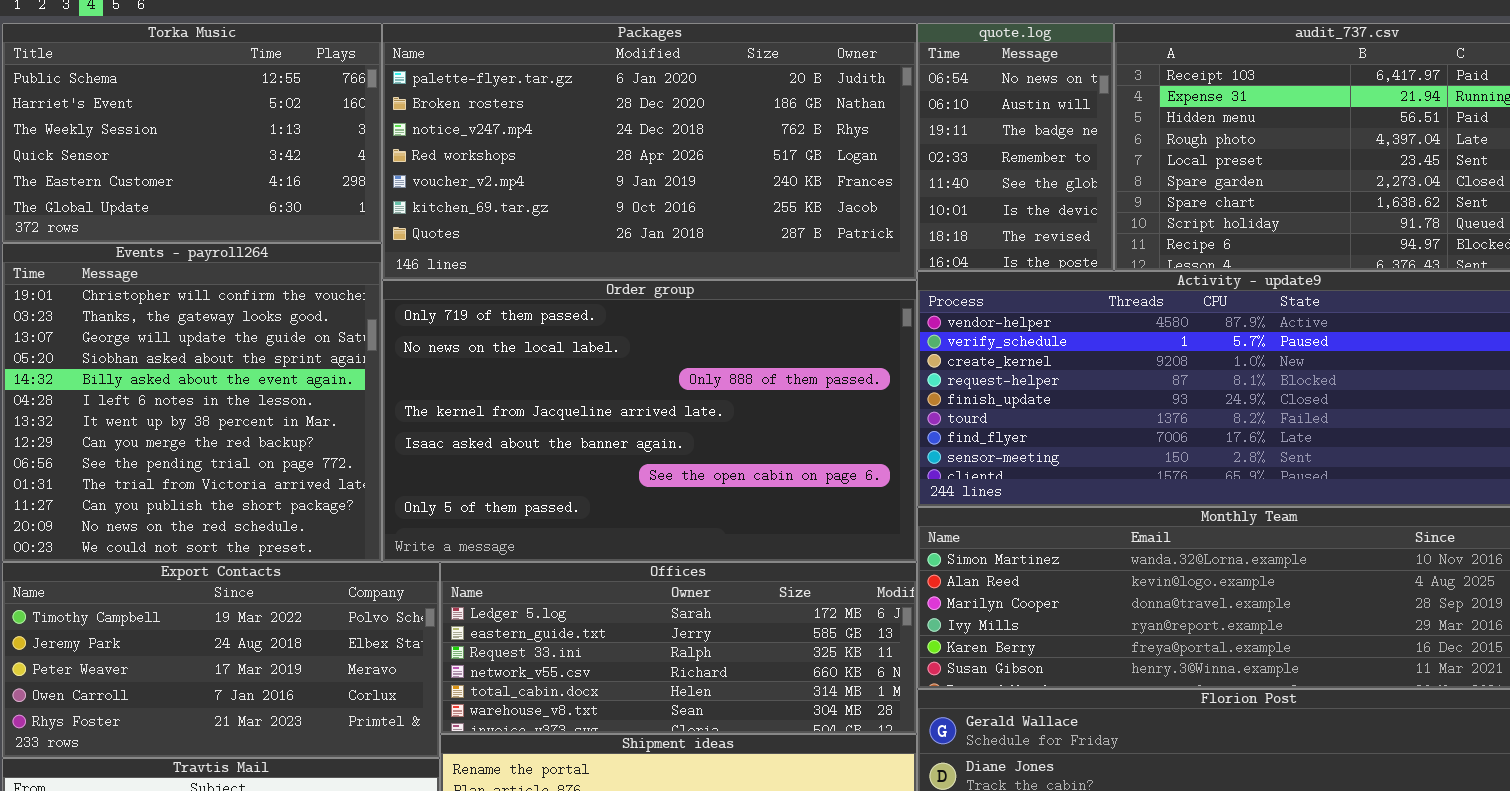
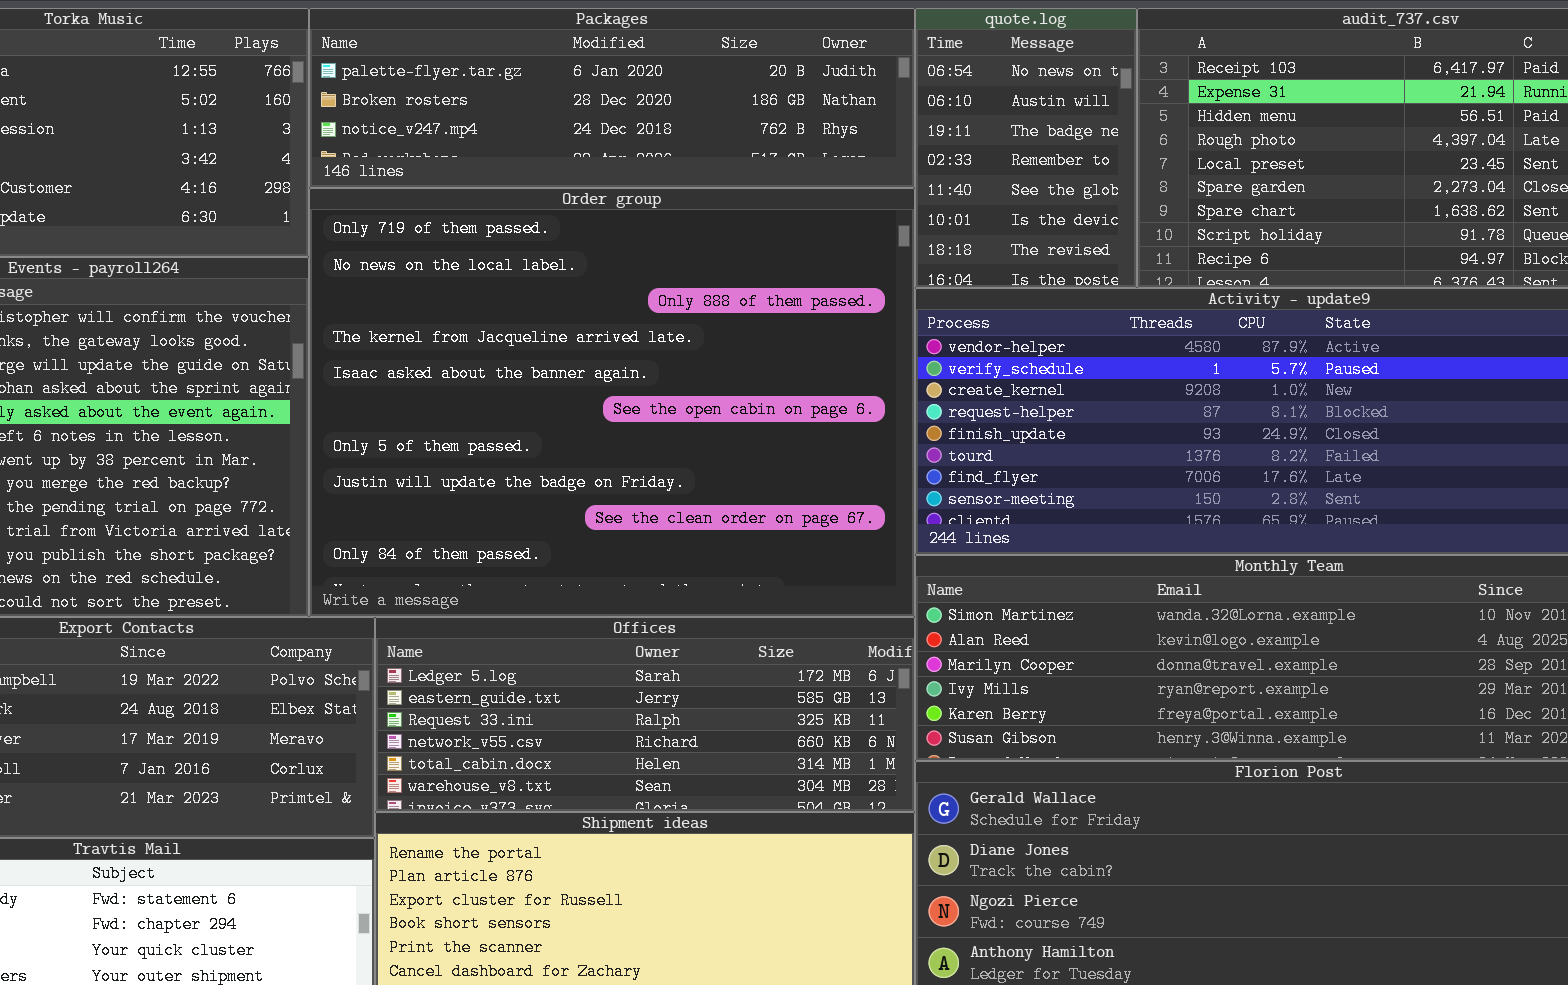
Packages: [382,23,917,280] -> [309,8,915,188], resized
Order group: [382,280,917,562] -> [309,188,915,617], resized

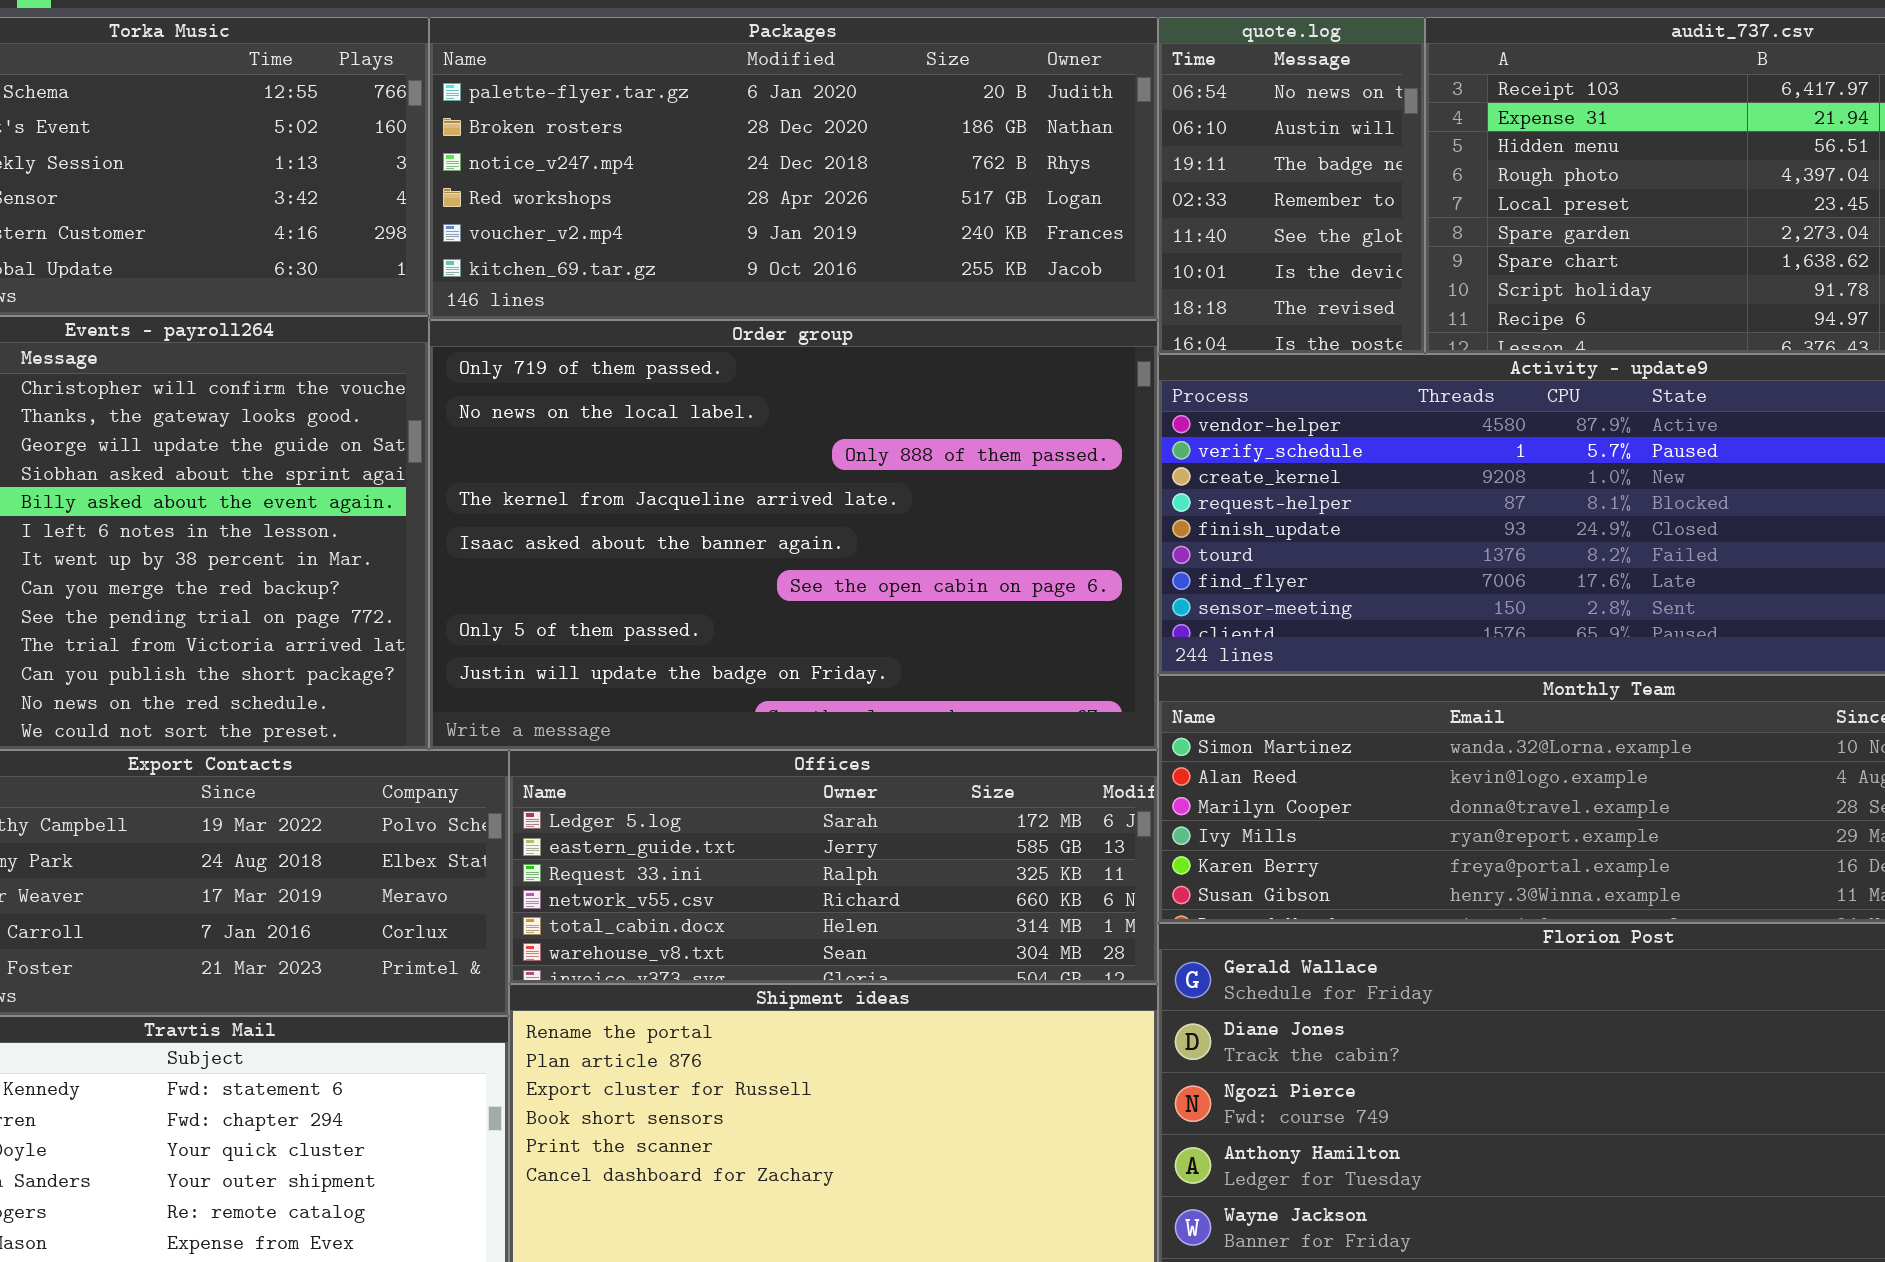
Packages: [309,8,915,188] -> [429,17,1158,320], resized
Order group: [309,188,915,617] -> [429,320,1158,750], resized

